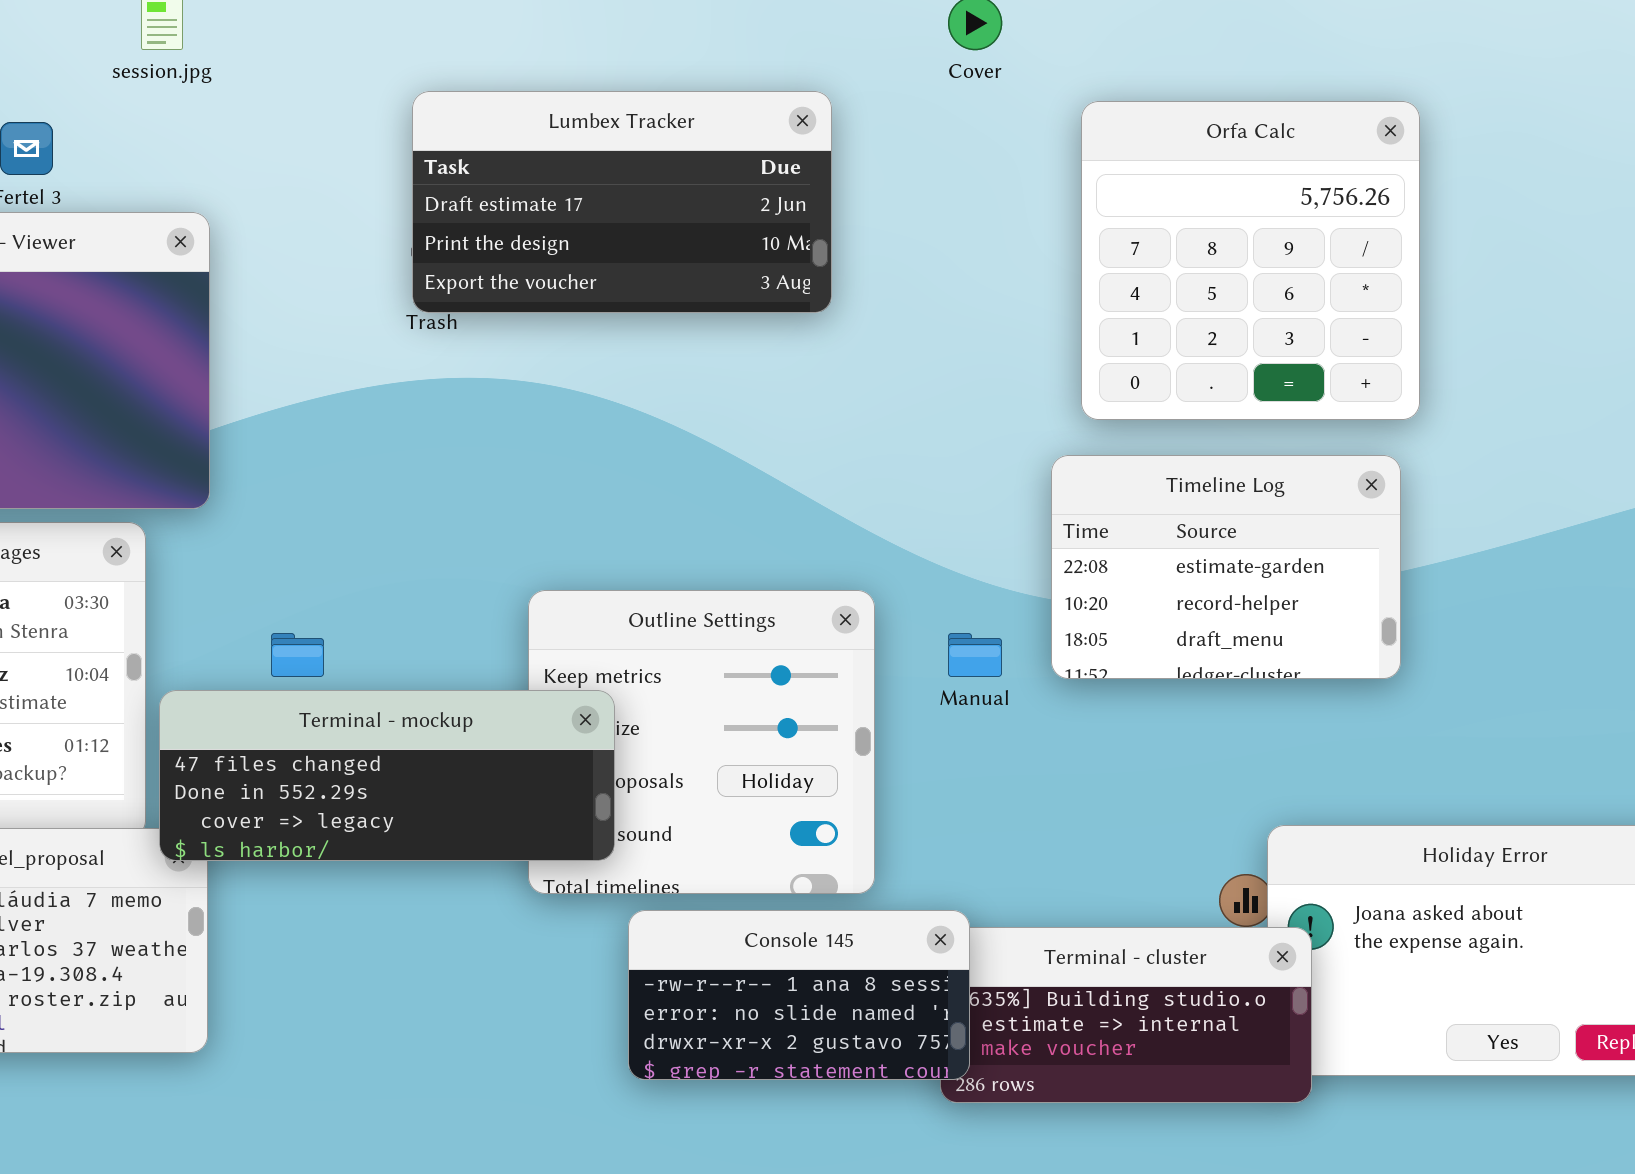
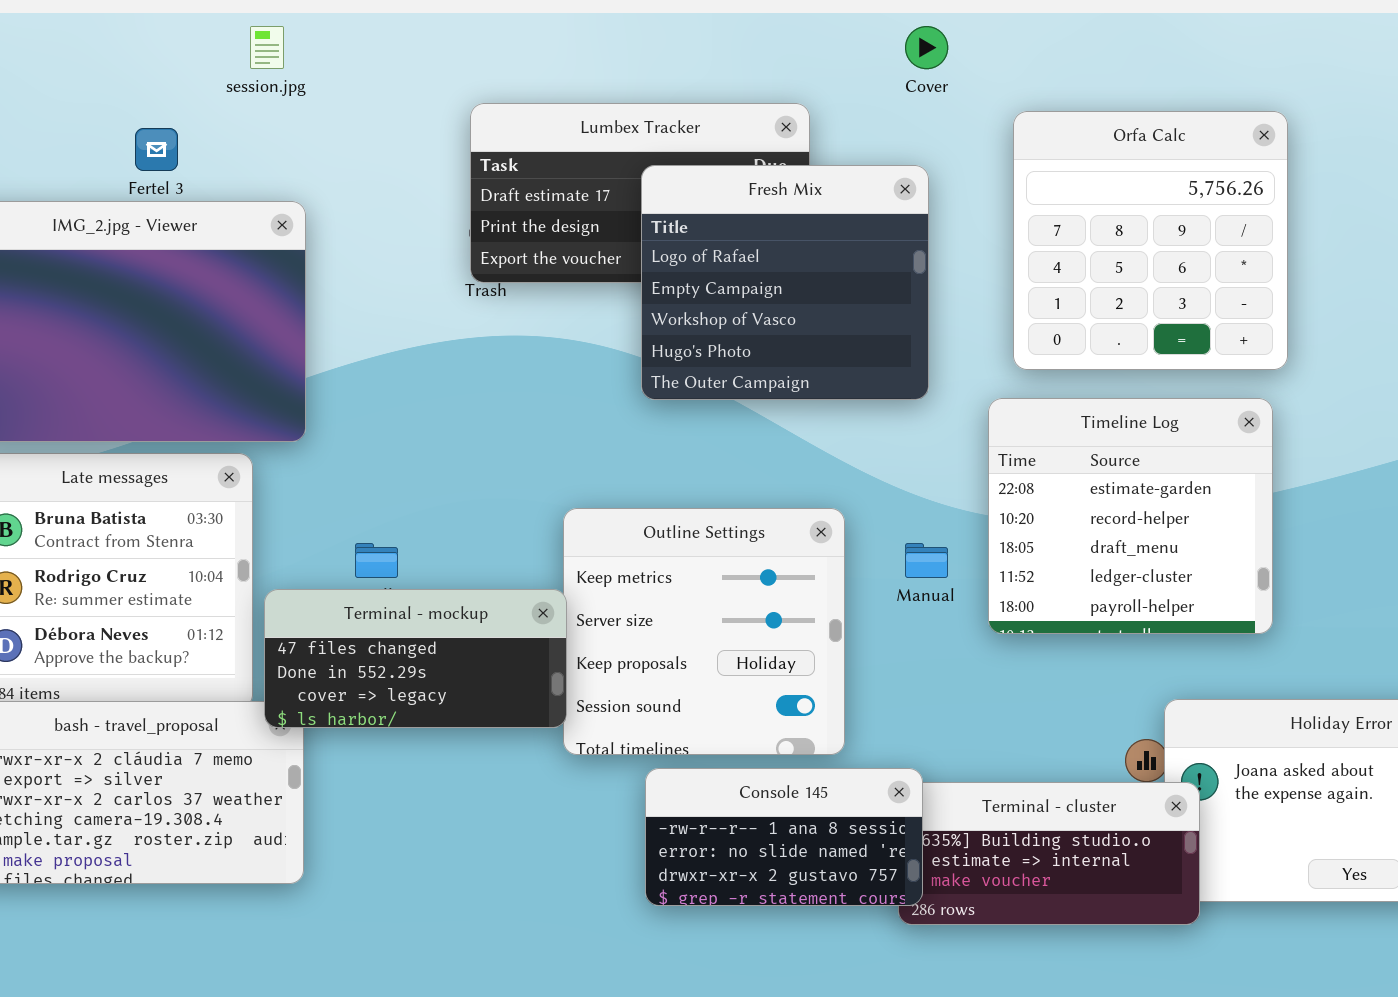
Fresh Mix: none -> [641,165,929,400], opened
Timeline Log: [1051,455,1401,679] -> [988,398,1273,634], resized
Terminal - mockup: [159,690,615,861] -> [264,589,567,728], resized

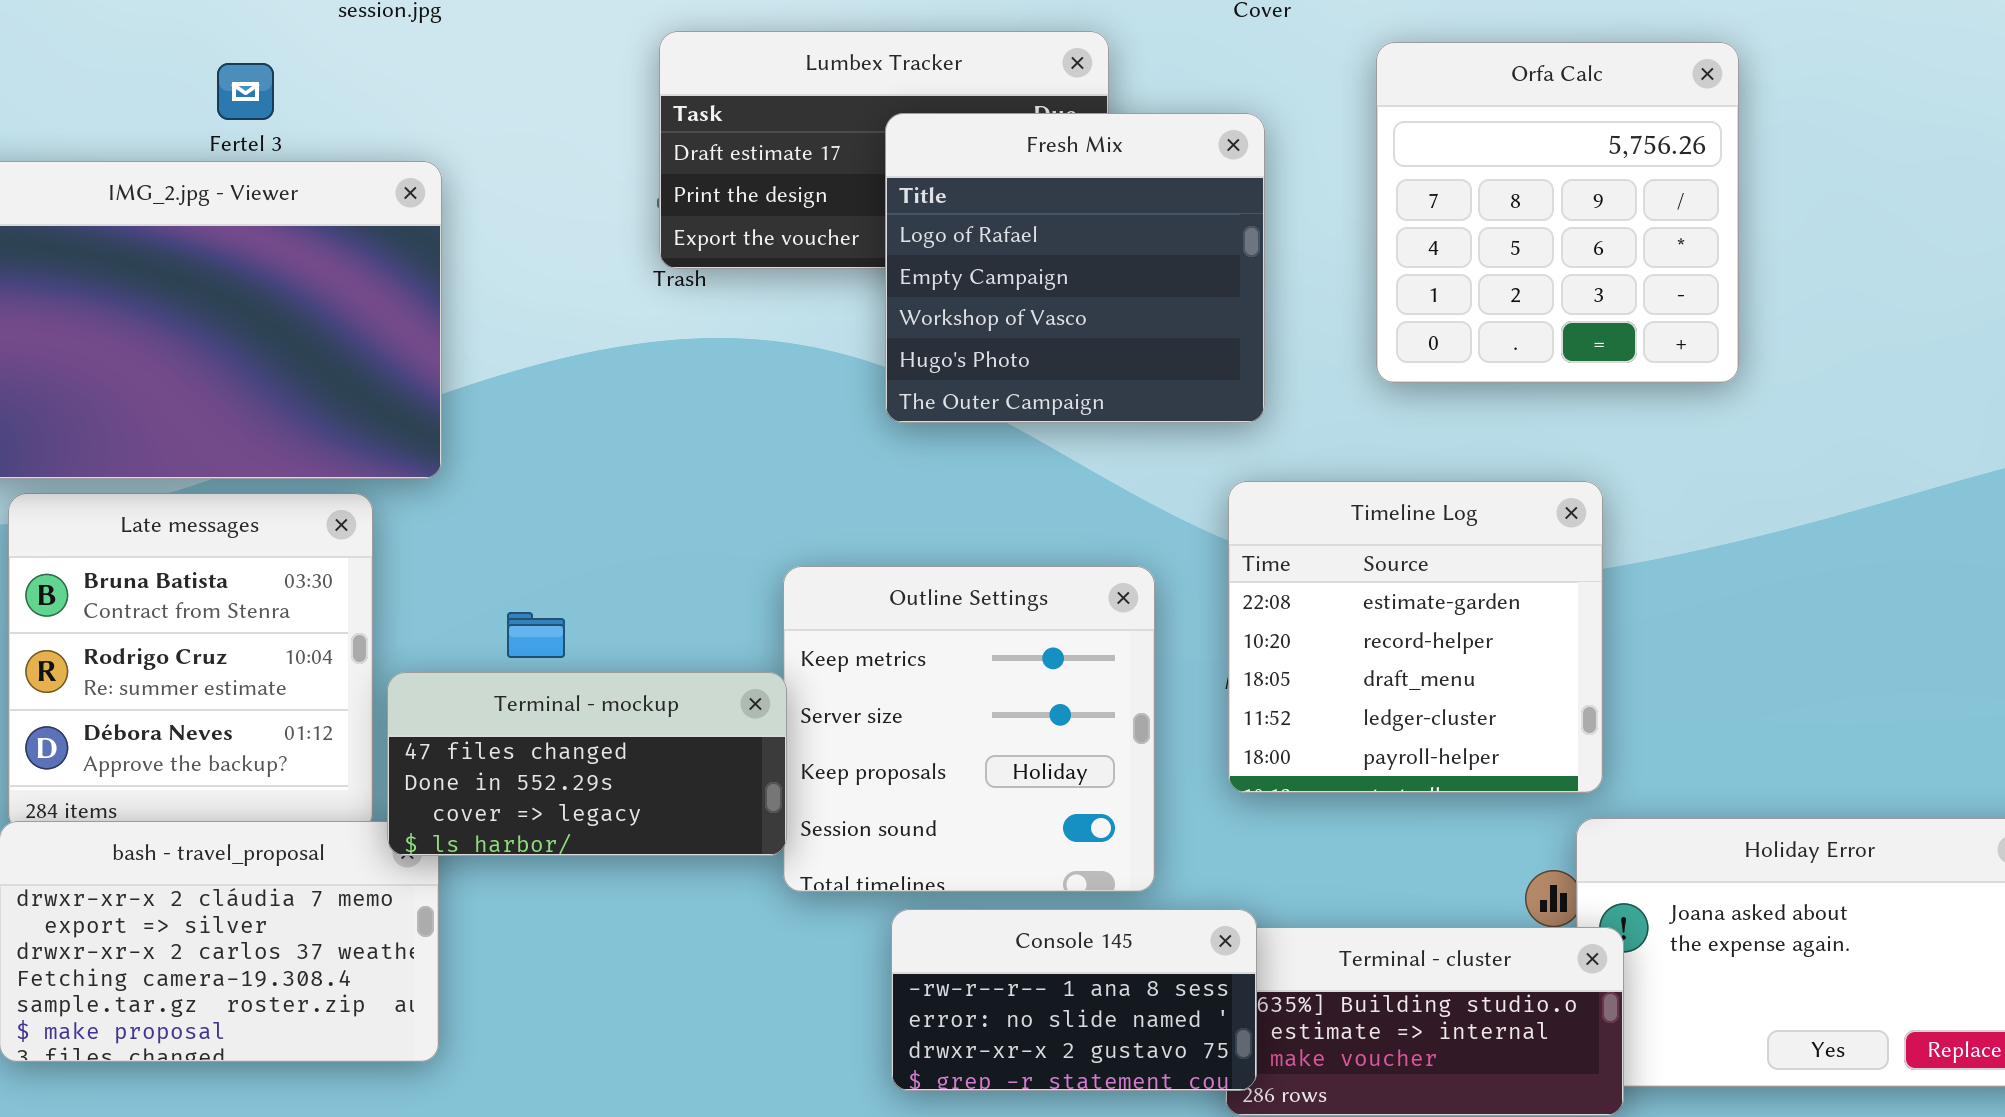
Timeline Log: [988,398,1273,634] -> [1228,481,1603,793], moved

